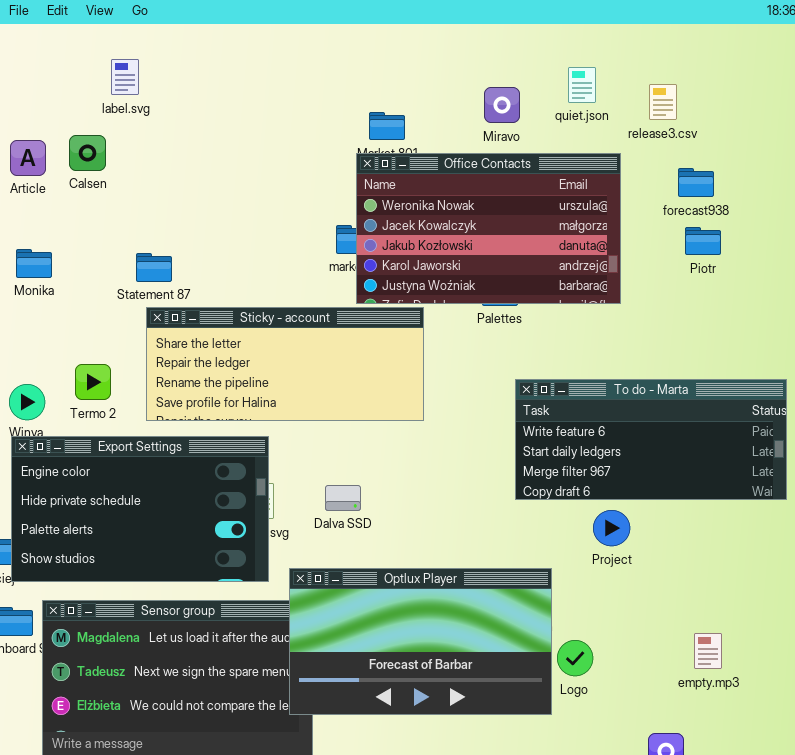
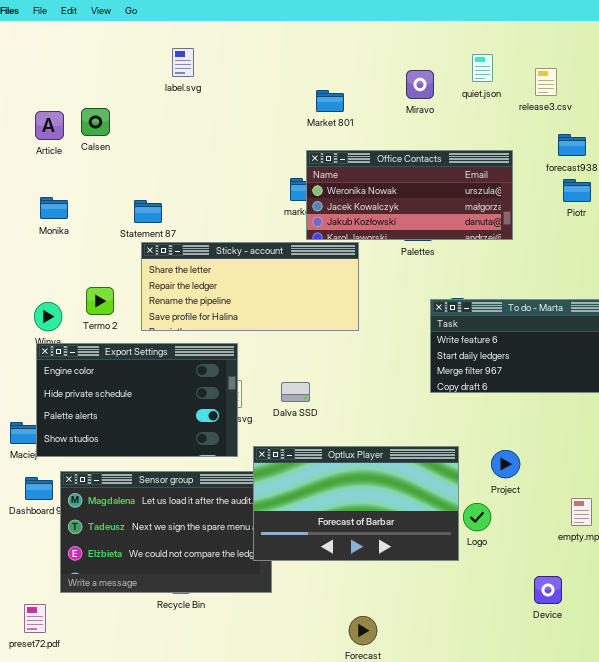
label.svg: [111,59,139,95] -> [172,48,194,77], moved
Office Contacts: [356,153,621,304] -> [306,150,513,240], resized
Project: [593,510,630,546] -> [491,450,520,478], moved

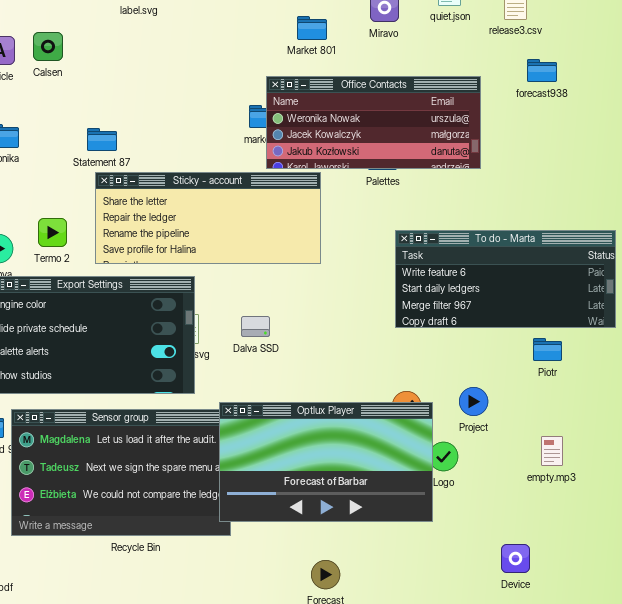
Market 801: [316,90,344,112] -> [297,16,327,40], moved
Piotr: [563,179,591,202] -> [533,338,562,361], moved
Optlux Player: [253,446,459,561] -> [219,402,433,522], moved
Device: [534,576,562,604] -> [501,544,530,573], moved

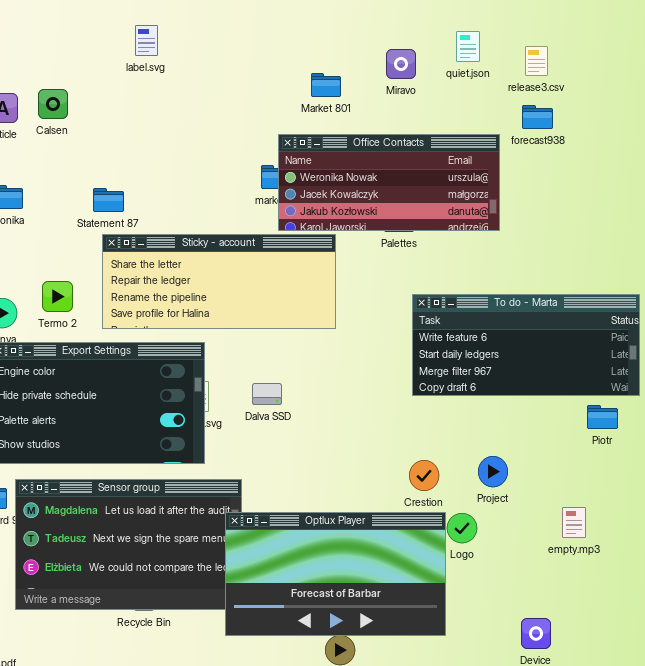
forecast938: [527,59,557,82] -> [522,105,553,129], moved
Piotr: [533,338,562,361] -> [587,405,618,429], moved
Optlux Player: [219,402,433,522] -> [225,512,446,636], moved

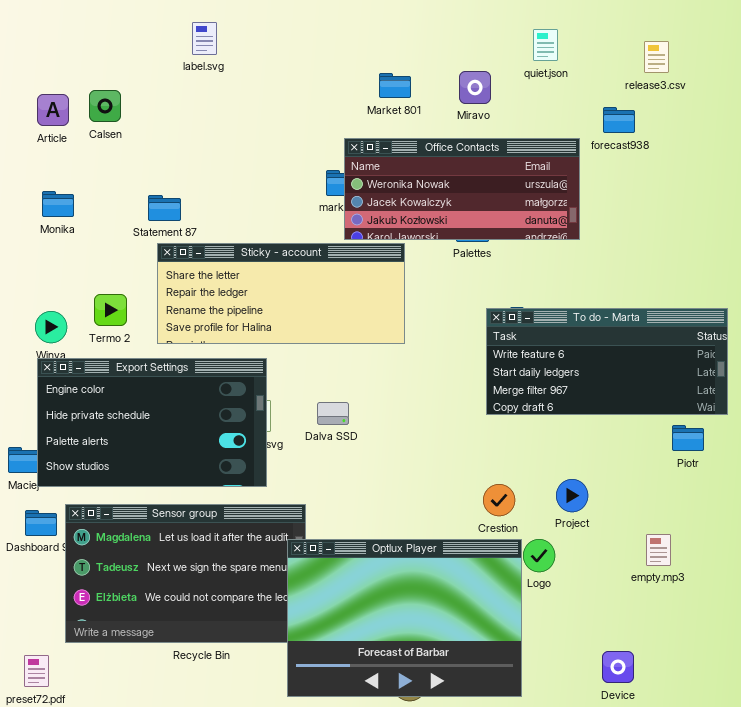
release3.csv: [525,46,548,76] -> [644,41,669,73], moved
Miravo: [386,49,416,79] -> [459,71,491,104], moved
Optlux Player: [225,512,446,636] -> [287,539,522,697], resized

